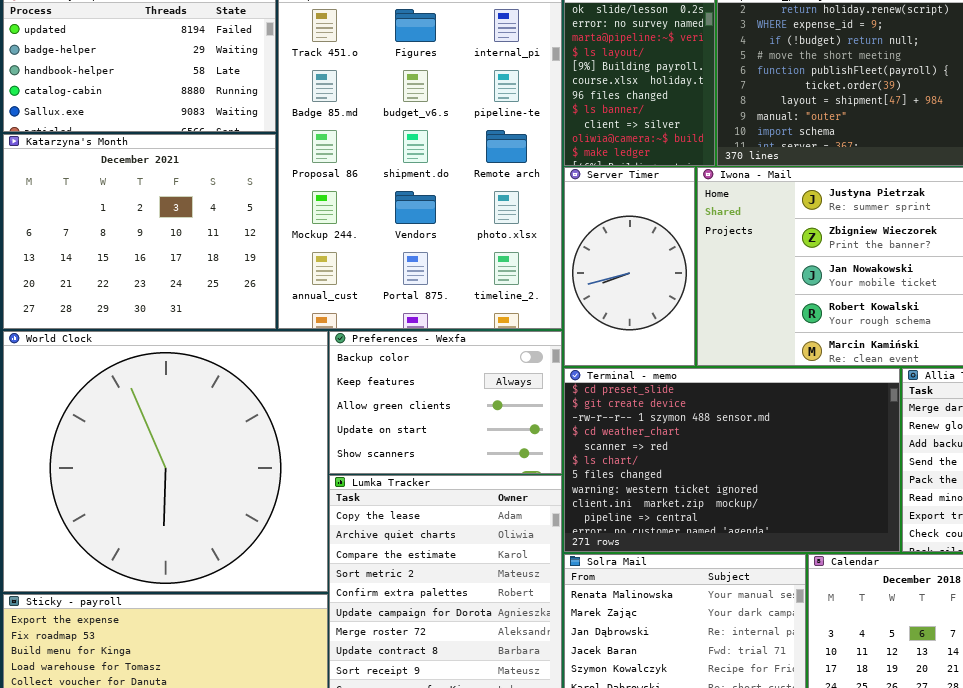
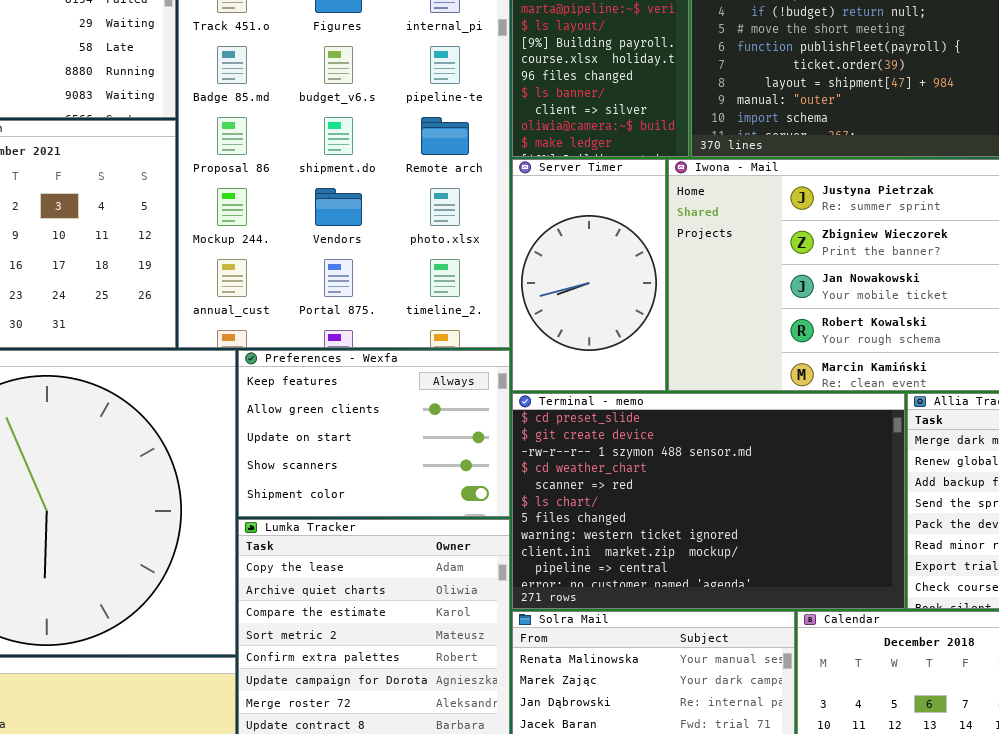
Preferences - Wexfa: [329,331,562,474] -> [238,350,510,517], scrolled down 1 row

